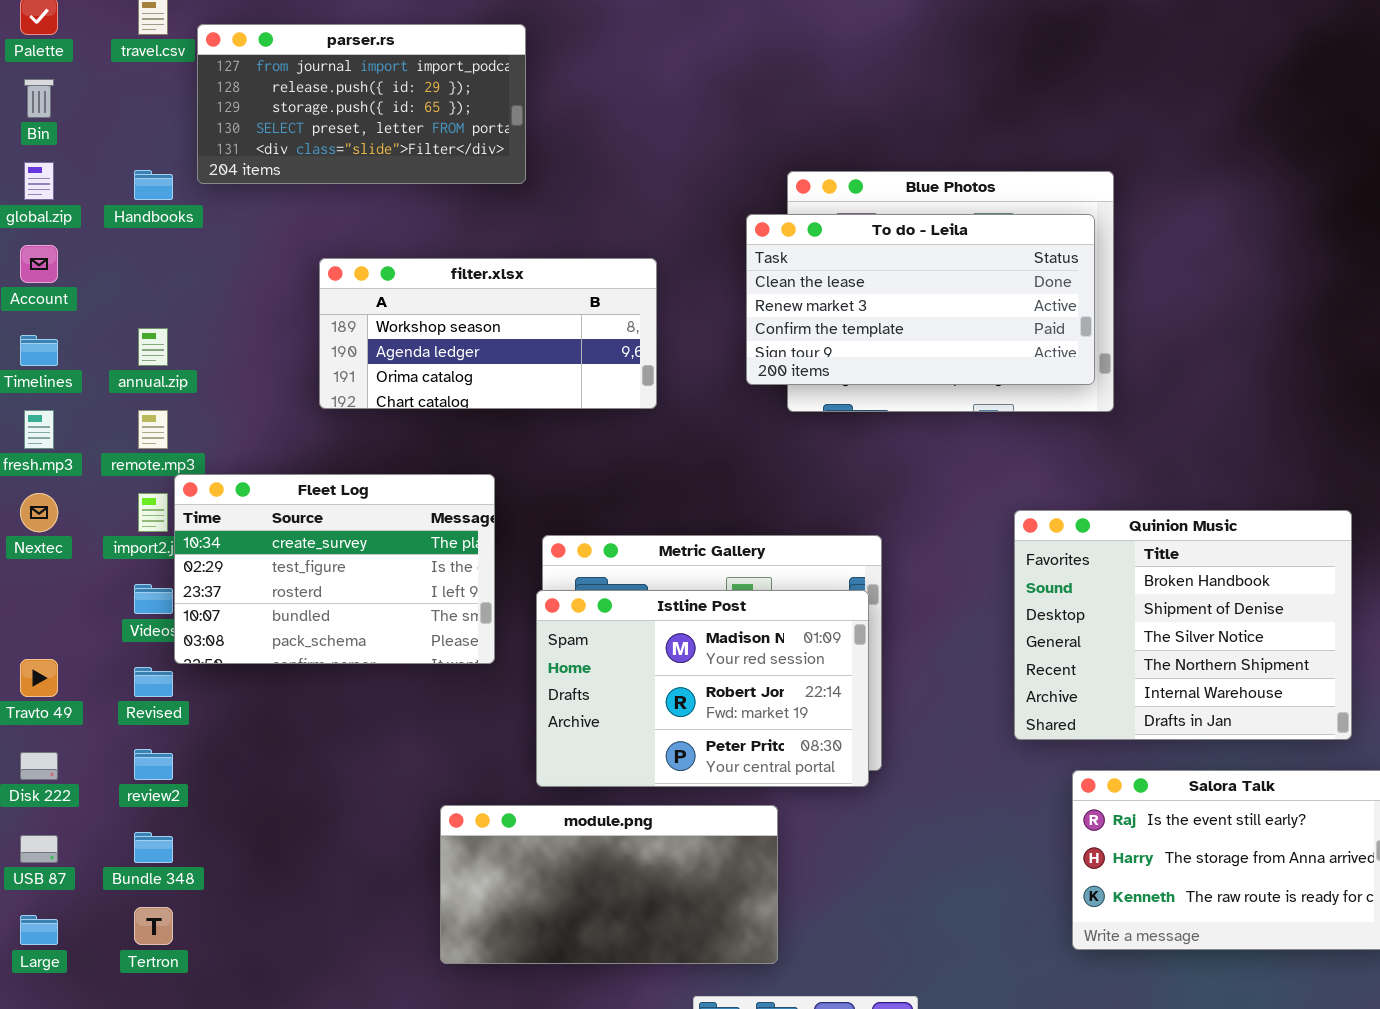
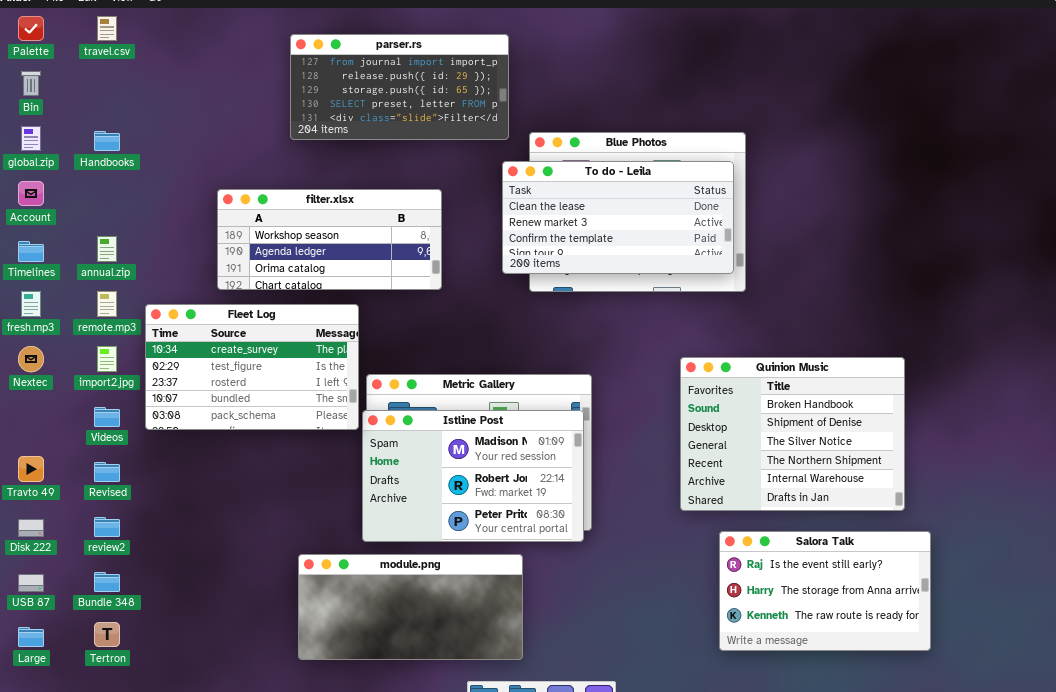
parser.rs: [197,24,526,184] -> [290,34,509,140], moved
Fleet Log: [174,474,495,664] -> [145,304,359,430], moved

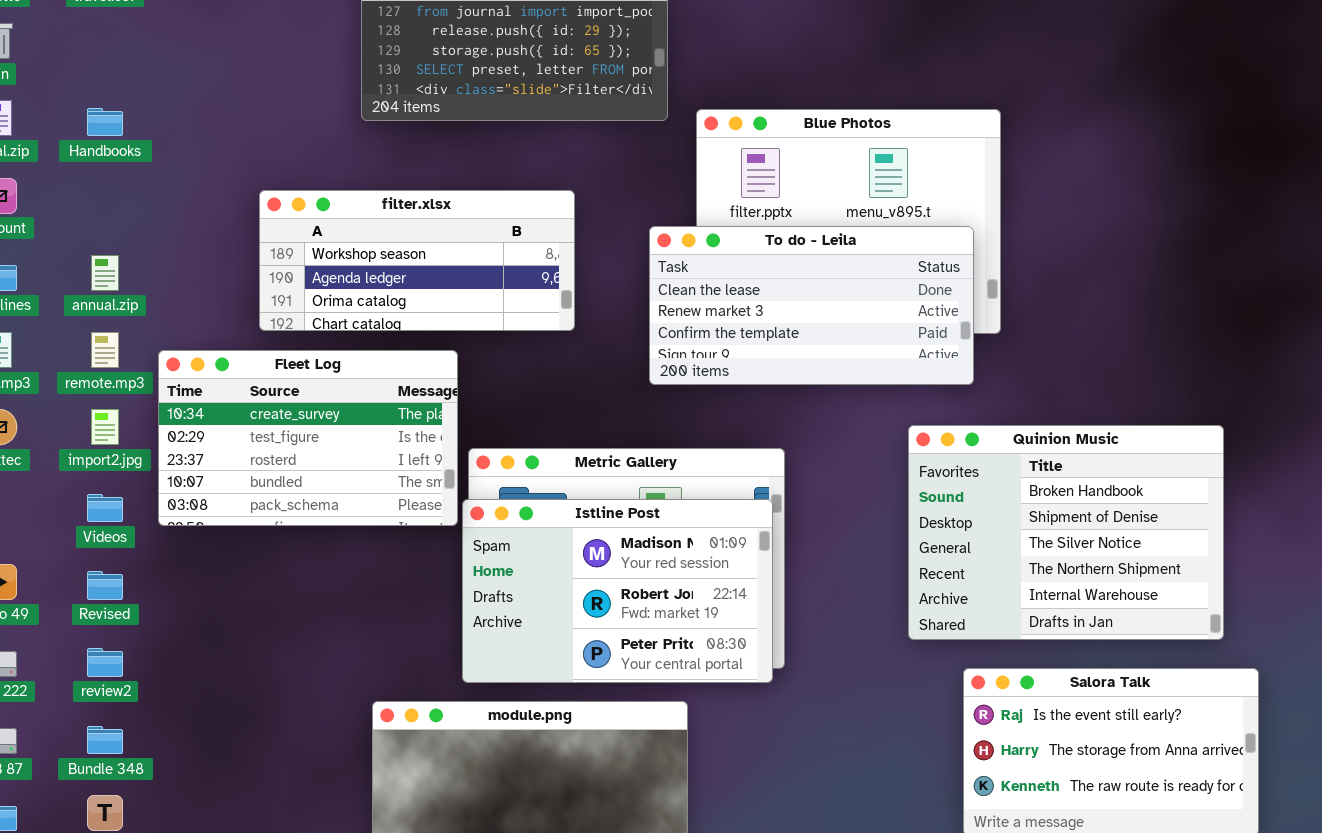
To do - Leila: [502,161,734,274] -> [649,226,974,385], moved

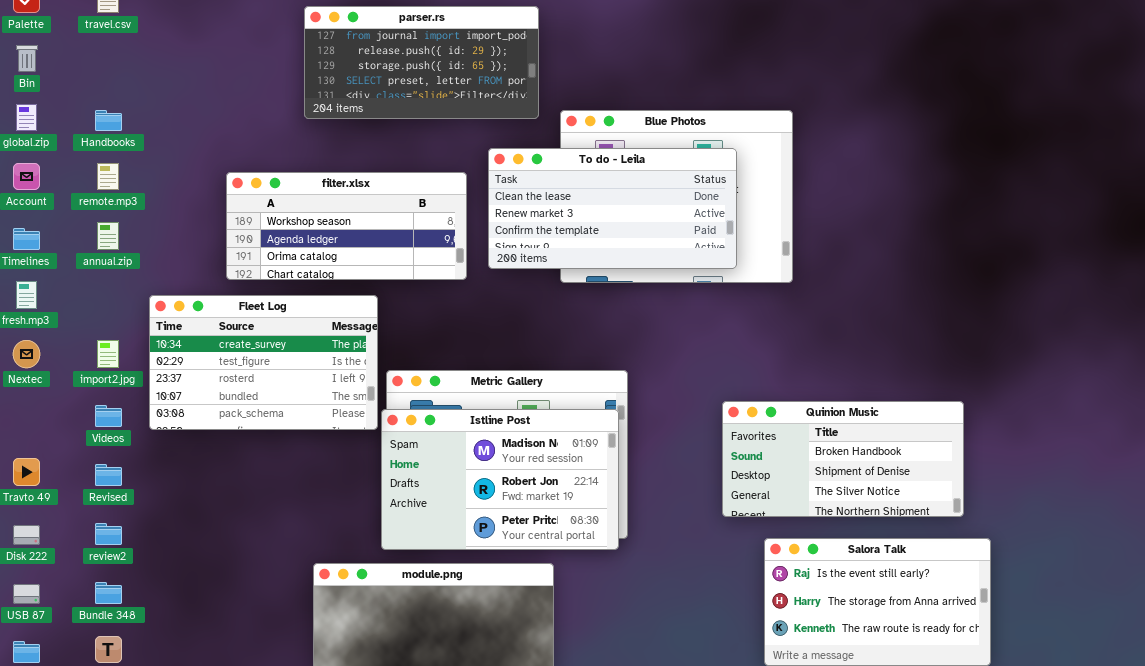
To do - Leila: [649,226,974,385] -> [488,148,737,269], moved
remote.mp3: [91,332,119,368] -> [97,163,119,190], moved
Quinion Music: [908,425,1224,640] -> [722,401,964,517], resized

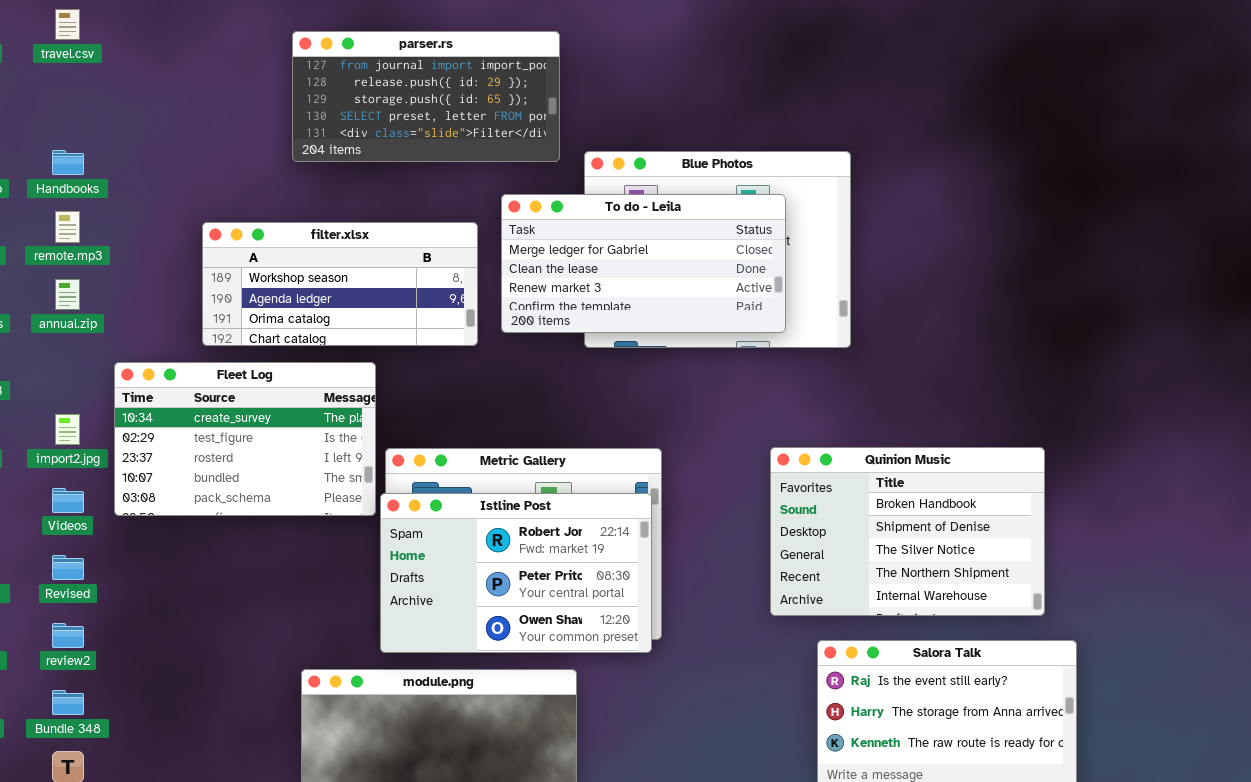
To do - Leila: [488,148,737,269] -> [501,194,786,333], scrolled up 1 row
Quinion Music: [722,401,964,517] -> [770,447,1045,616], resized
Istline Post: [381,409,619,550] -> [380,493,652,653], scrolled down 1 row

